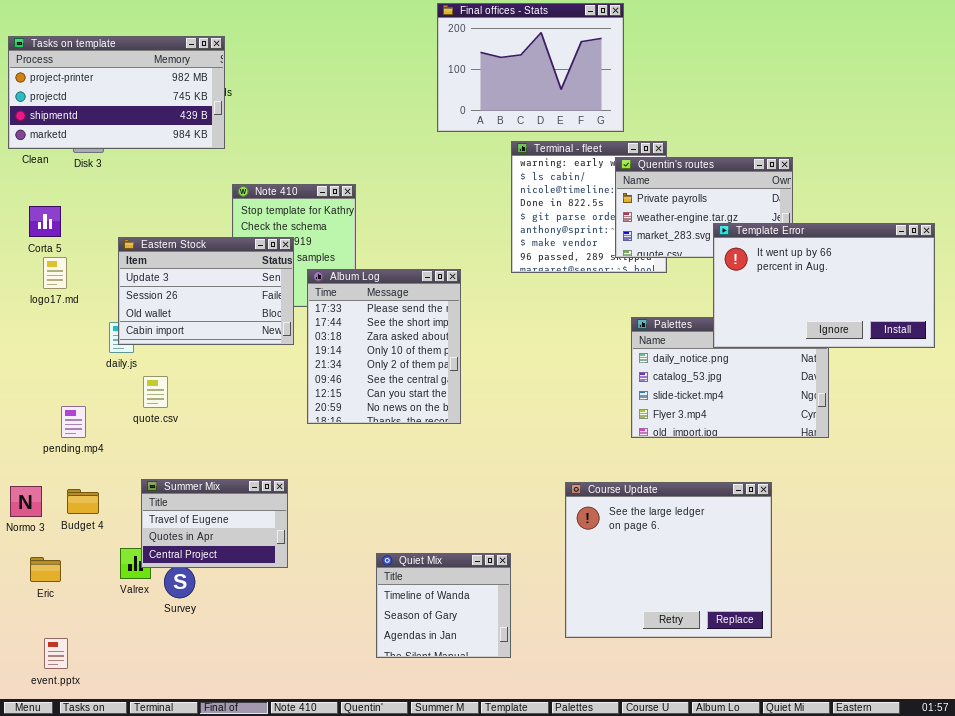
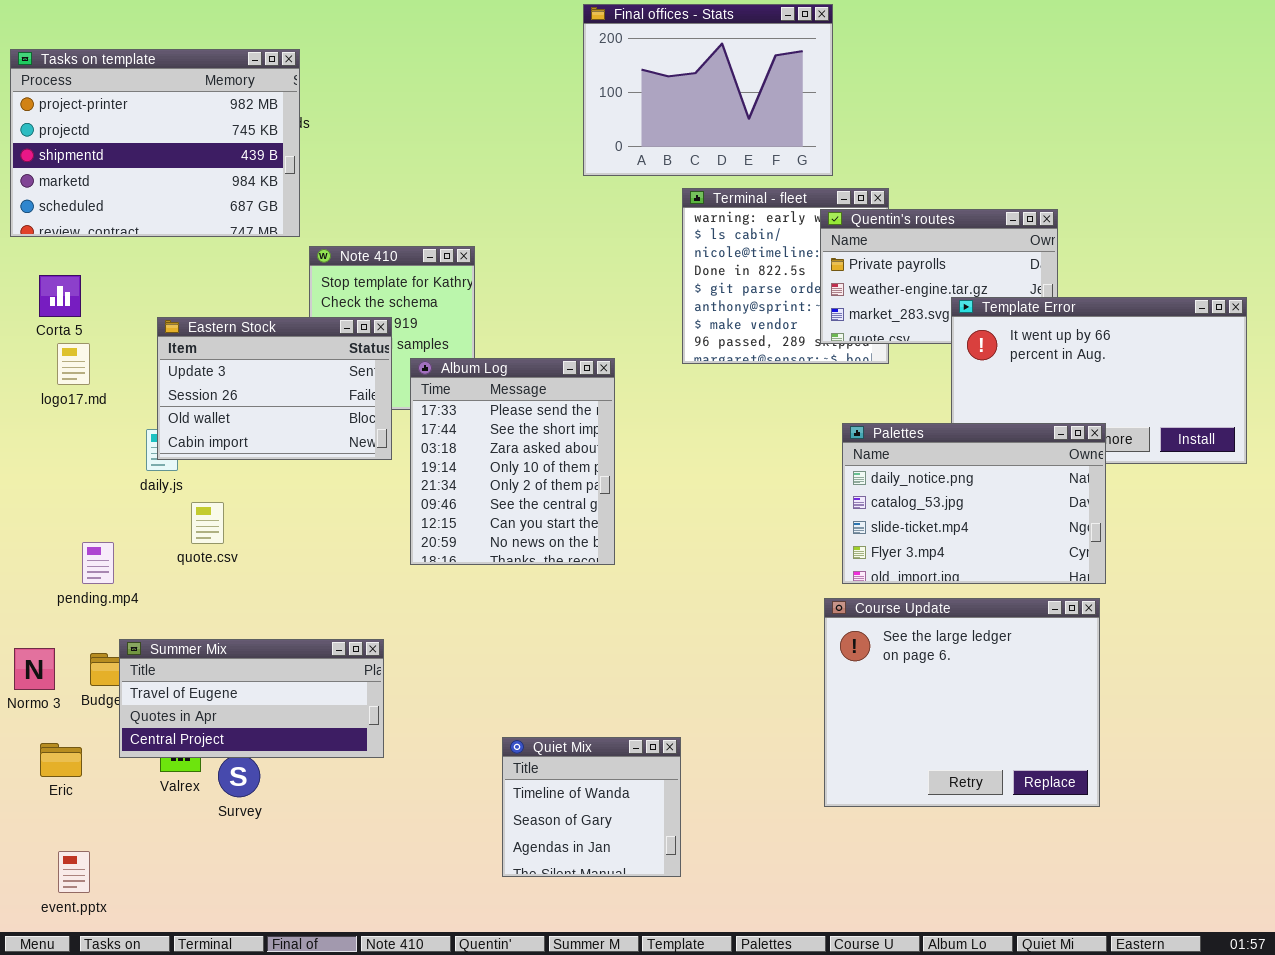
Tasks on template: [8,36,225,149] -> [10,49,300,237], resized
Palettes: [631,317,829,438] -> [842,423,1106,584], raised
Summer Mix: [141,479,288,568] -> [119,639,384,758], resized
Course Update: [565,482,772,638] -> [824,598,1100,807], moved

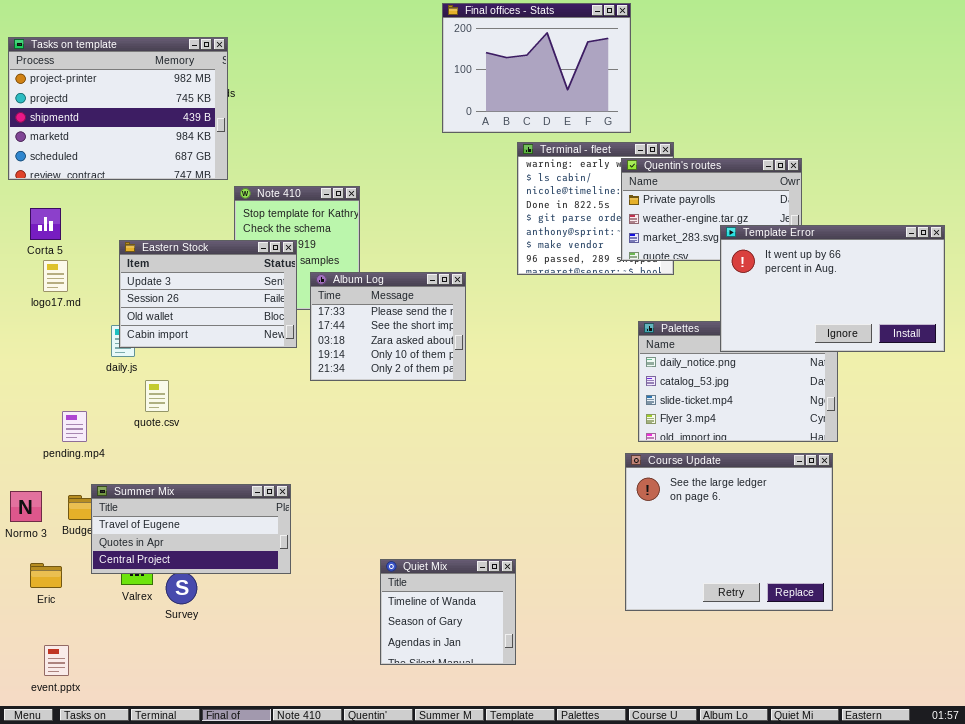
Template Error: [951,297,1247,464] -> [720,225,945,352], raised
Album Log: [410,358,615,565] -> [310,272,466,381], resized

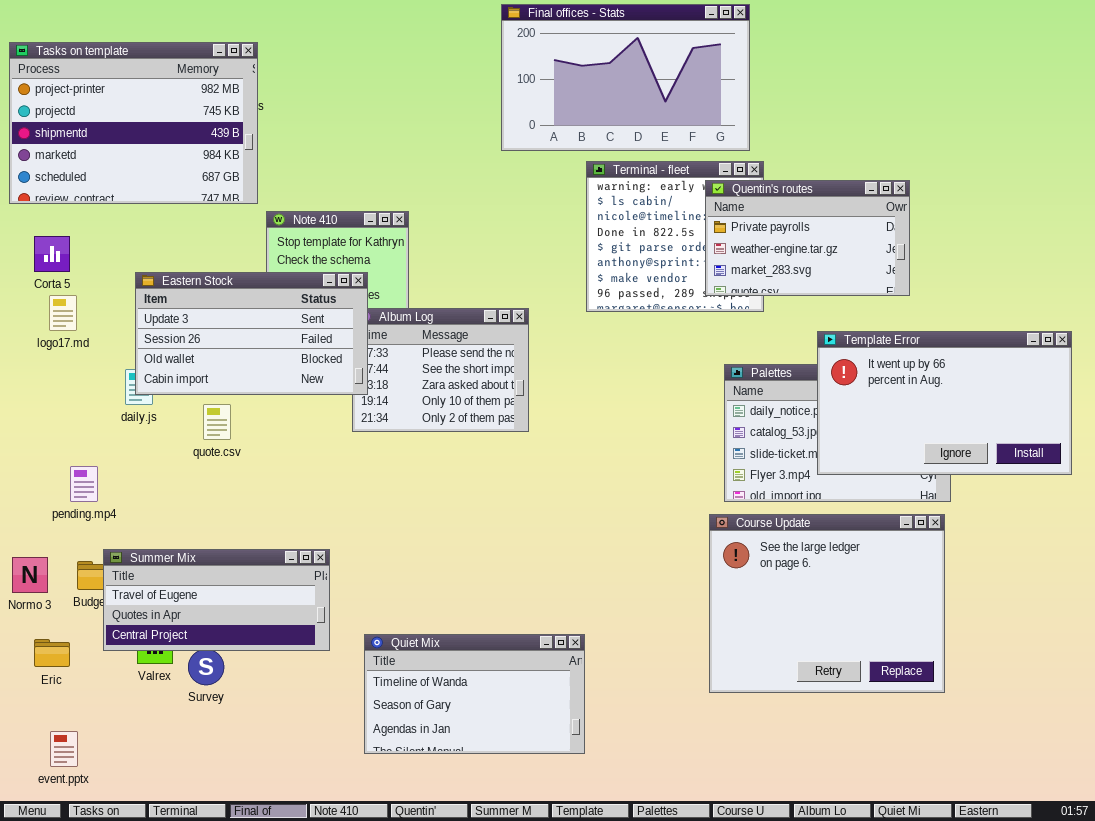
Final offices - Stats: [442,3,631,133] -> [501,4,750,151], resized
Template Error: [720,225,945,352] -> [817,331,1072,475], moved
Eastern Stock: [119,240,297,348] -> [135,272,368,395], resized
quote.csv: [145,380,169,412] -> [203,404,231,440], moved
Quiet Mix: [380,559,516,665] -> [364,634,585,754], resized

